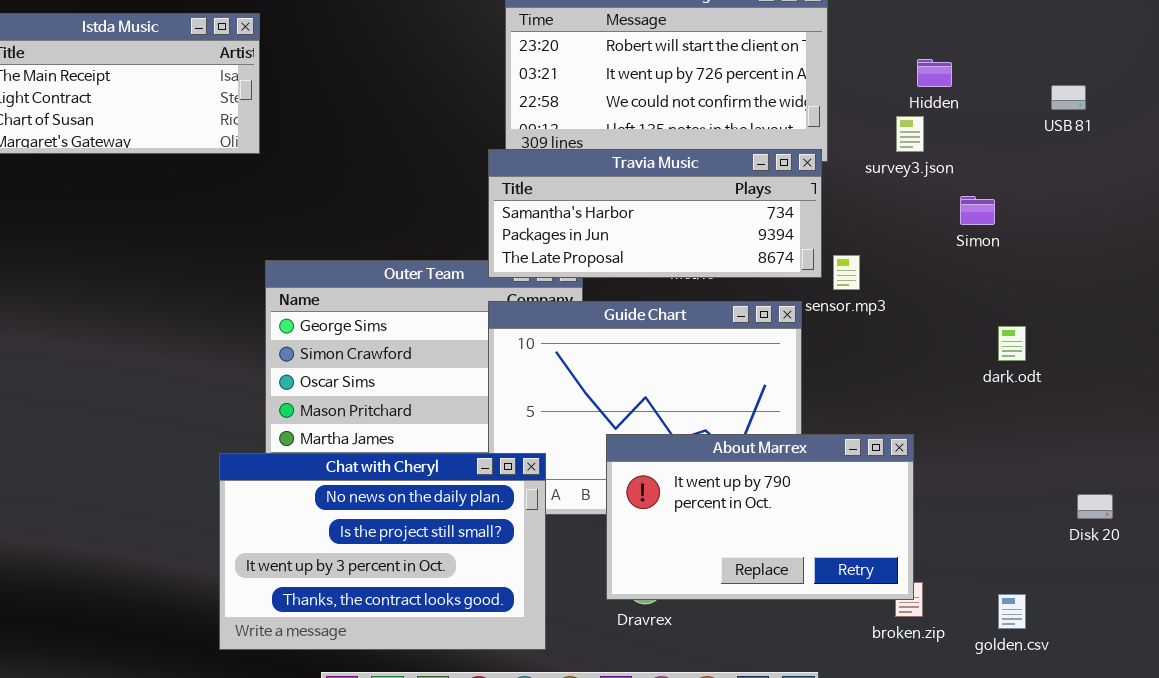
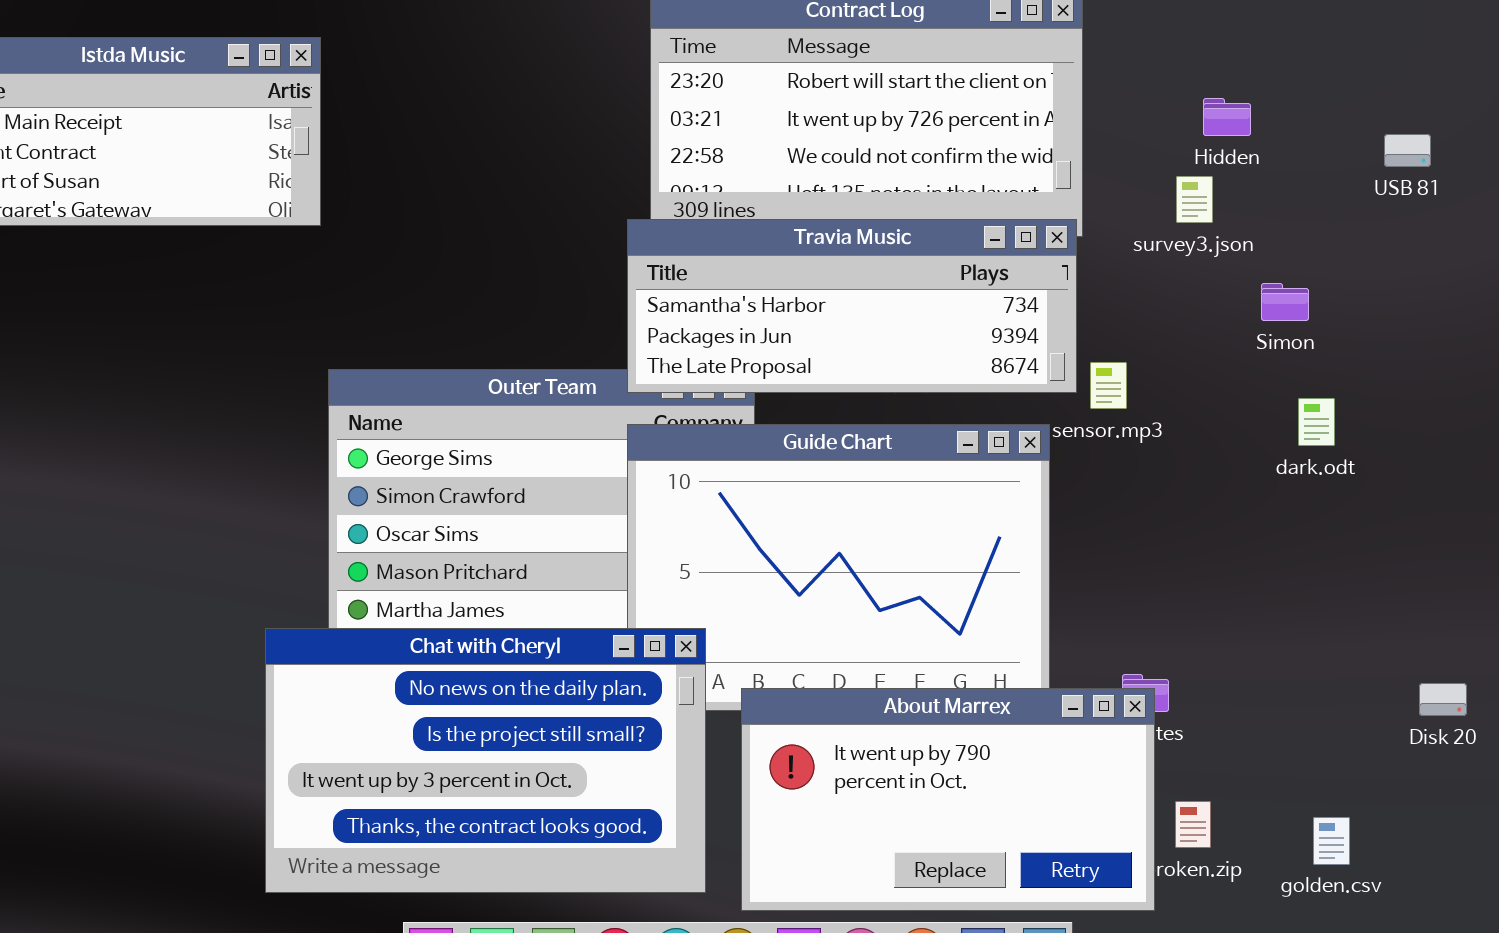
dark.odt: [998,326,1026,361] -> [1298,398,1335,446], moved
About Marrex: [606,434,914,600] -> [741,688,1155,911], moved

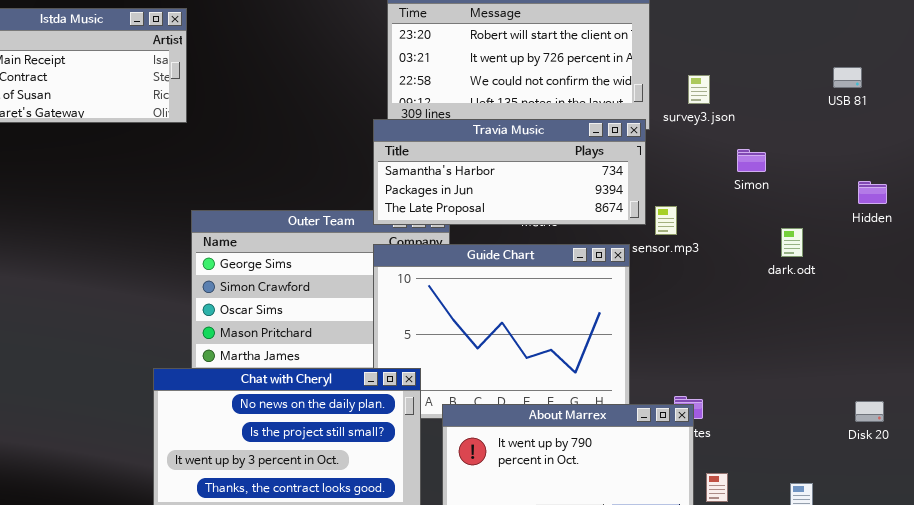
Hidden: [1203,98,1251,136] -> [858,181,887,204], moved
survey3.json: [1176,176,1213,223] -> [688,75,710,104], moved
Simon: [1261,283,1309,321] -> [737,149,766,172], moved

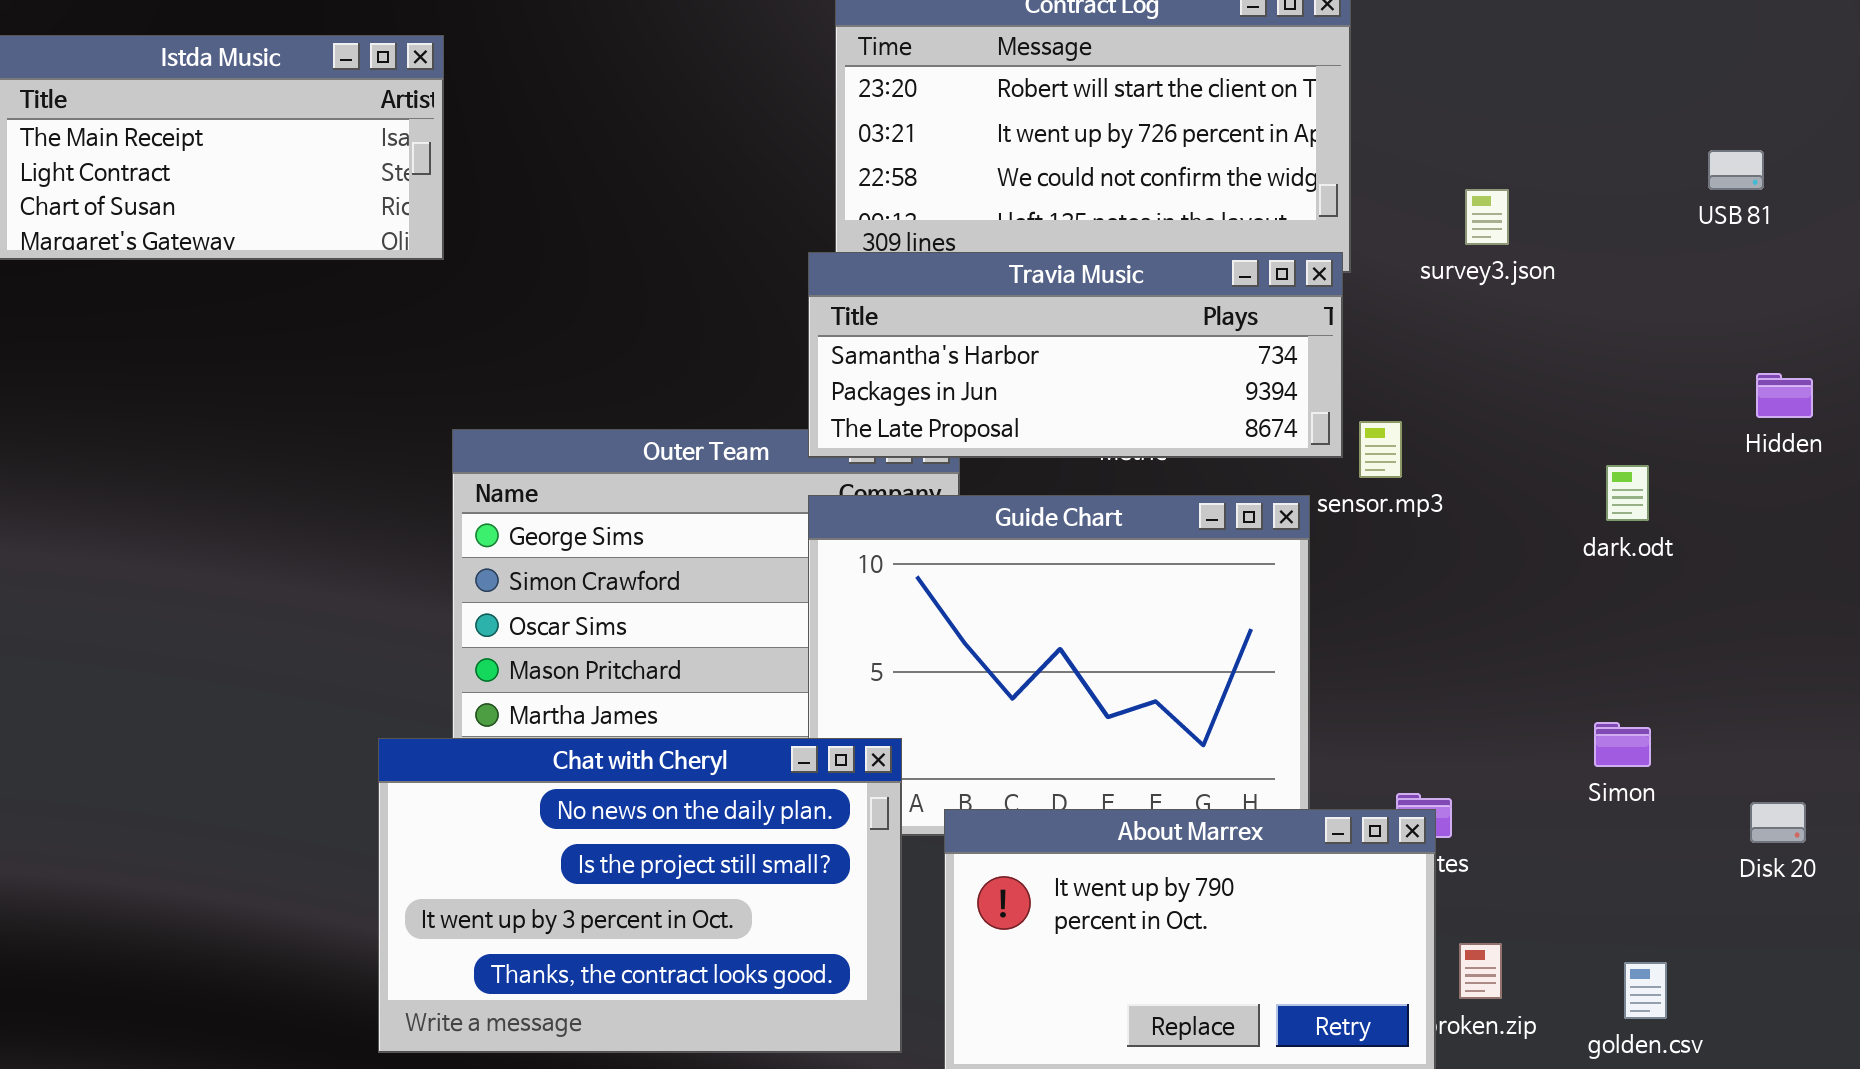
survey3.json: [688,75,710,104] -> [1465,189,1509,245], moved
Simon: [737,149,766,172] -> [1594,722,1651,767], moved

